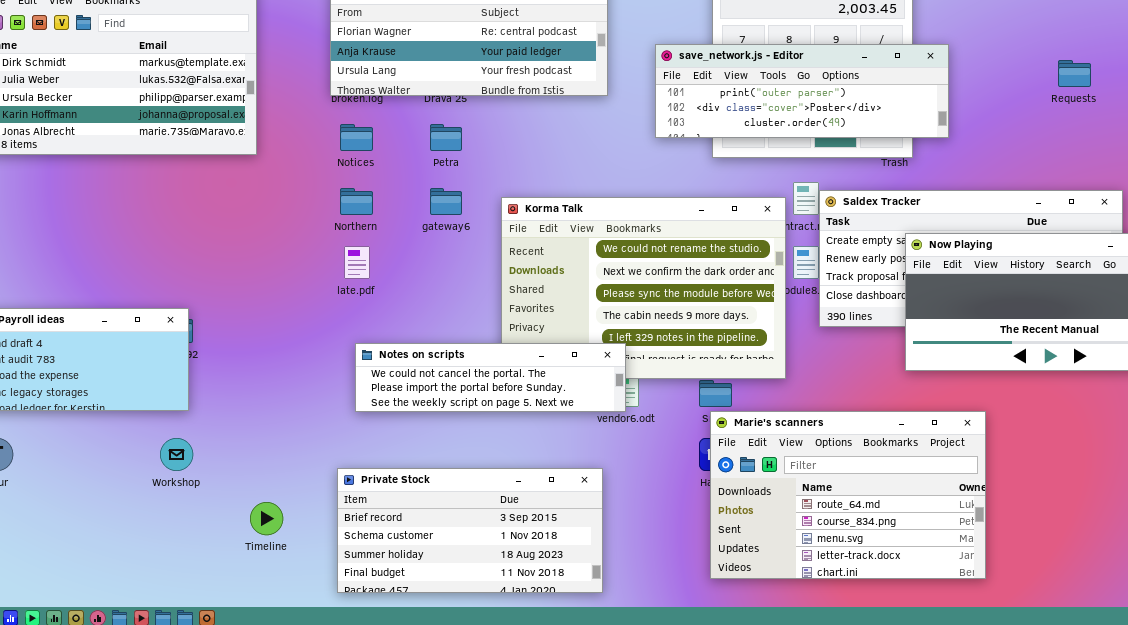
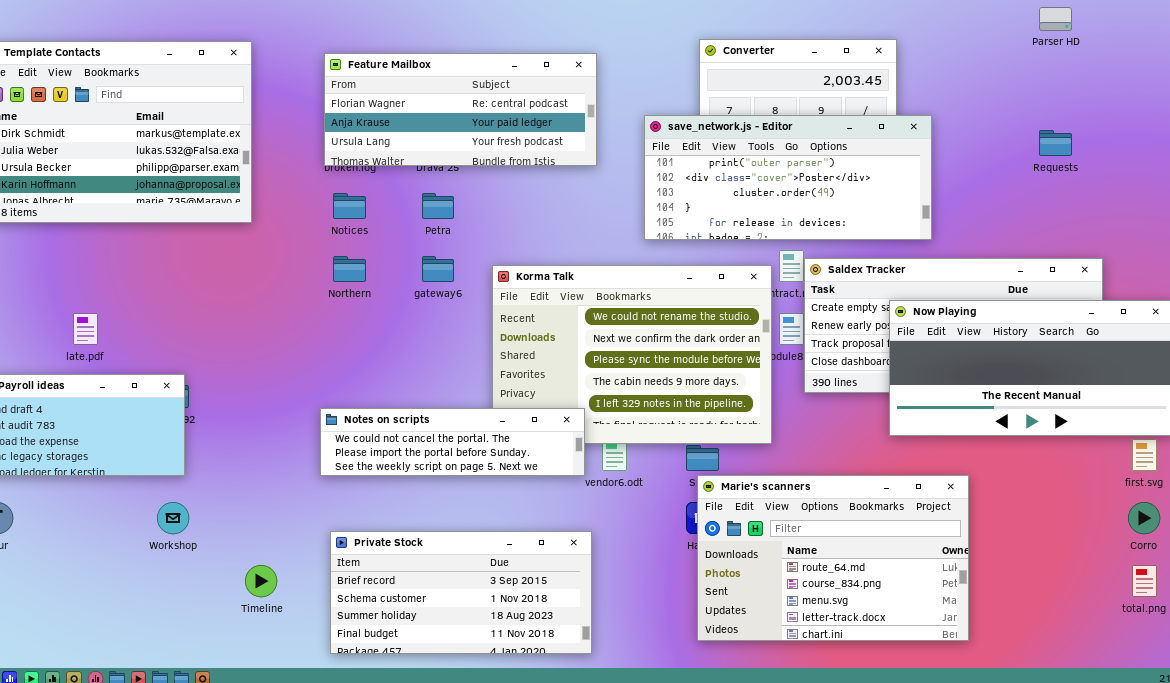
save_network.js - Editor: [655,44,949,138] -> [644,115,932,240], resized
late.pdf: [344,246,370,279] -> [73,313,98,345], moved
Notes on scripts: [355,343,626,412] -> [320,408,585,476], moved

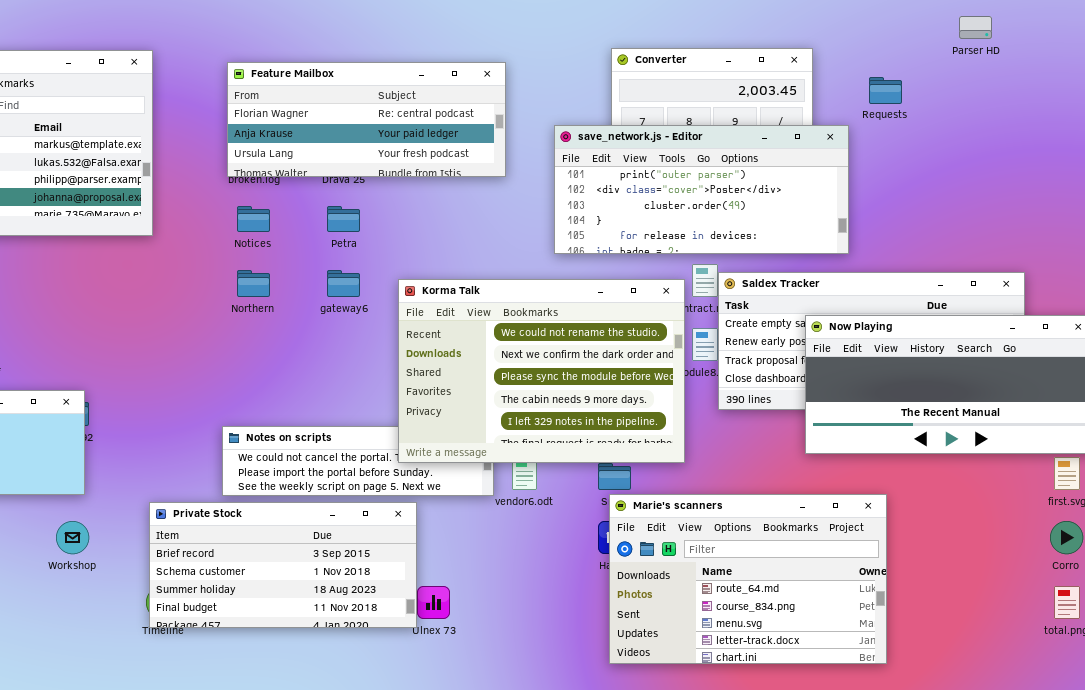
Requests: [1039,130,1072,156] -> [869,77,902,104], moved
Korma Talk: [492,265,772,444] -> [398,279,685,463], raised
Private Stock: [330,531,592,654] -> [149,502,417,628], moved

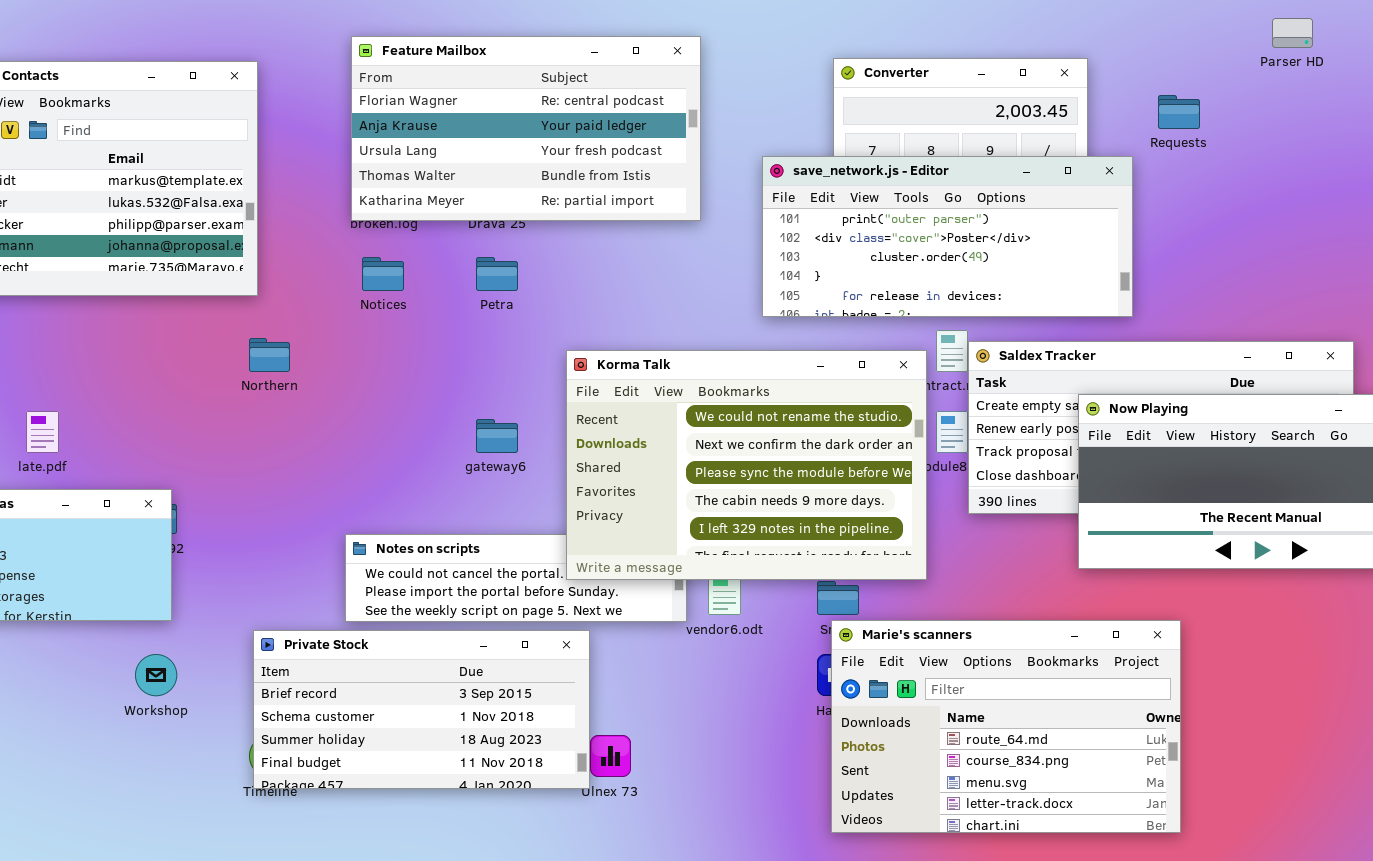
Feature Mailbox: [227,62,506,177] -> [351,36,701,221], resized
Northern: [237,270,270,297] -> [249,338,290,372], moved
gateway6: [327,270,360,297] -> [476,419,518,453], moved

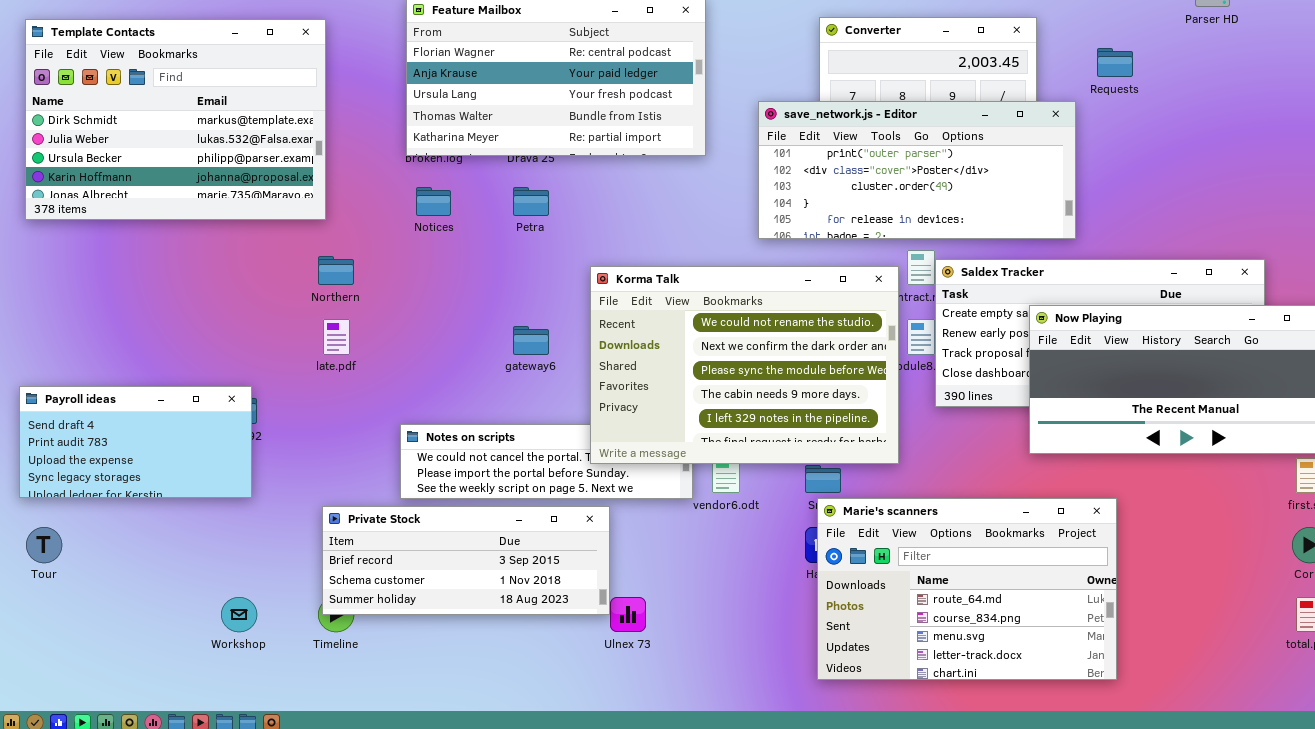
late.pdf: [26,411,59,453] -> [323,319,350,355], moved
Private Stock: [253,630,590,789] -> [322,506,610,615], resized
Workshop: [135,654,177,696] -> [221,597,257,632], moved

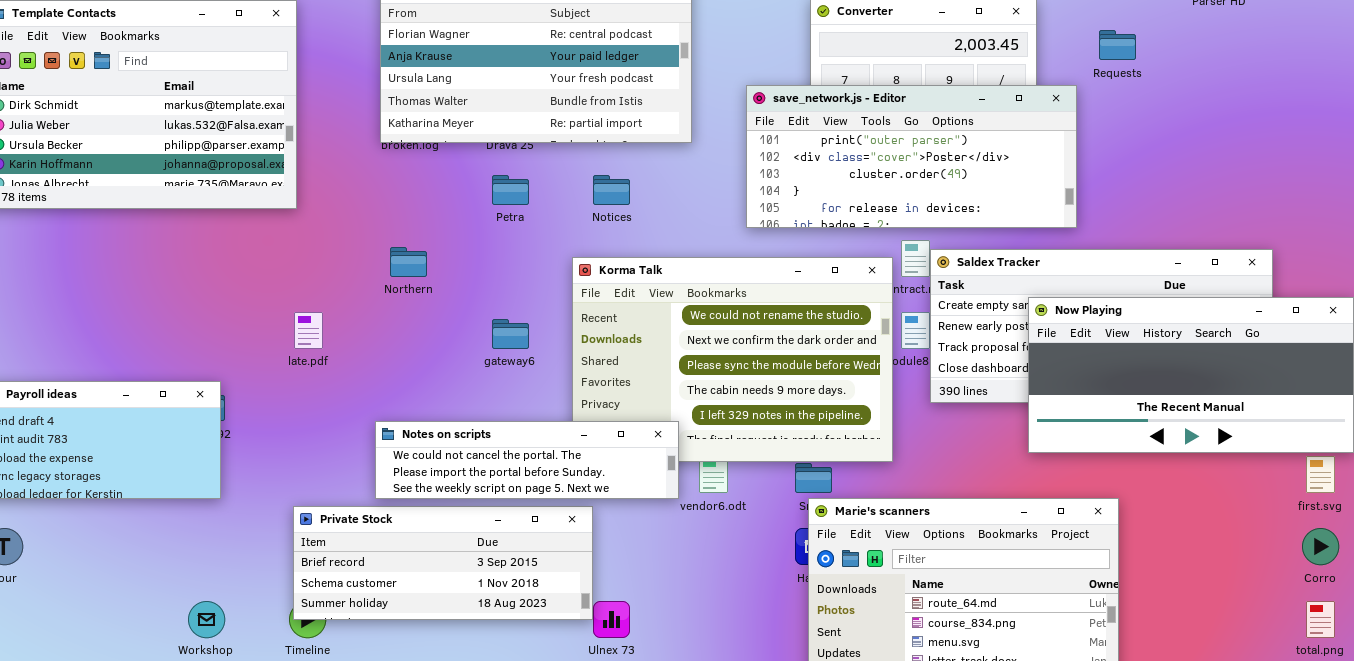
Notices: [416,187,451,216] -> [593,175,630,205], moved
Northern: [318,256,354,285] -> [390,247,427,277], moved
Notes on scripts: [400,424,693,499] -> [375,421,679,499], raised

